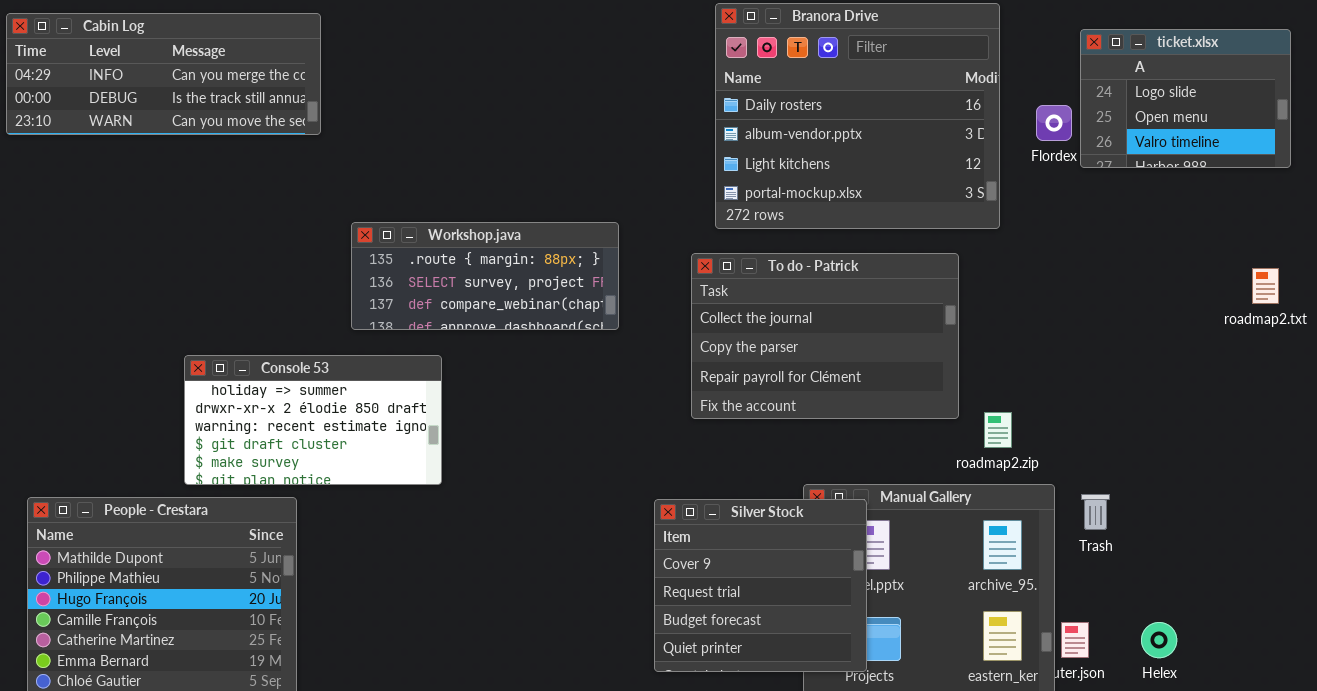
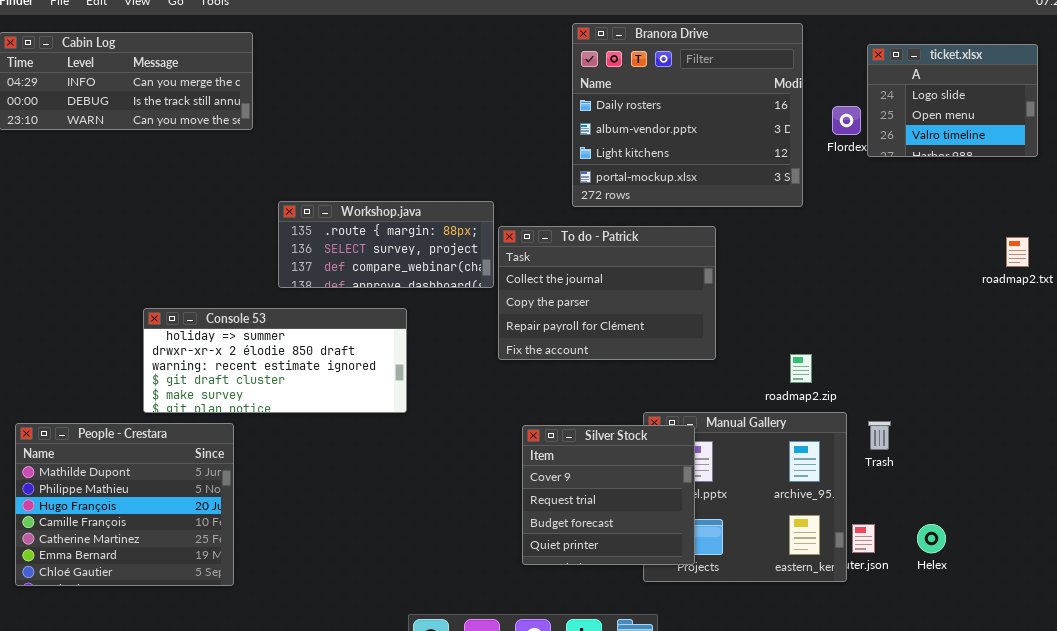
To do - Patrick: [691,253,959,419] -> [498,226,716,360], moved
Console 53: [184,355,442,485] -> [143,308,407,413], resized

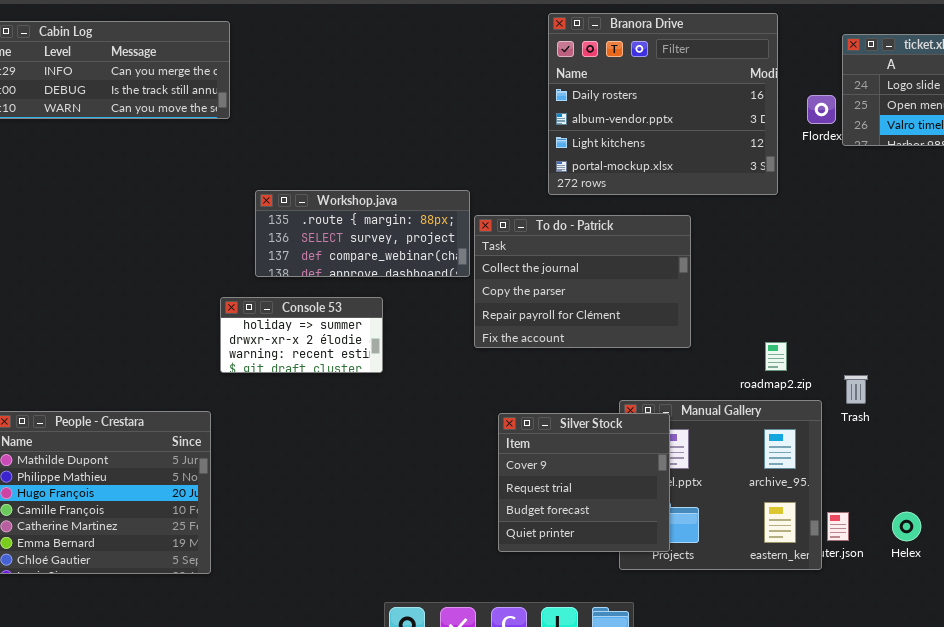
Console 53: [143,308,407,413] -> [220,297,383,373], resized
Trash: [868,421,891,450] -> [844,375,868,404], moved

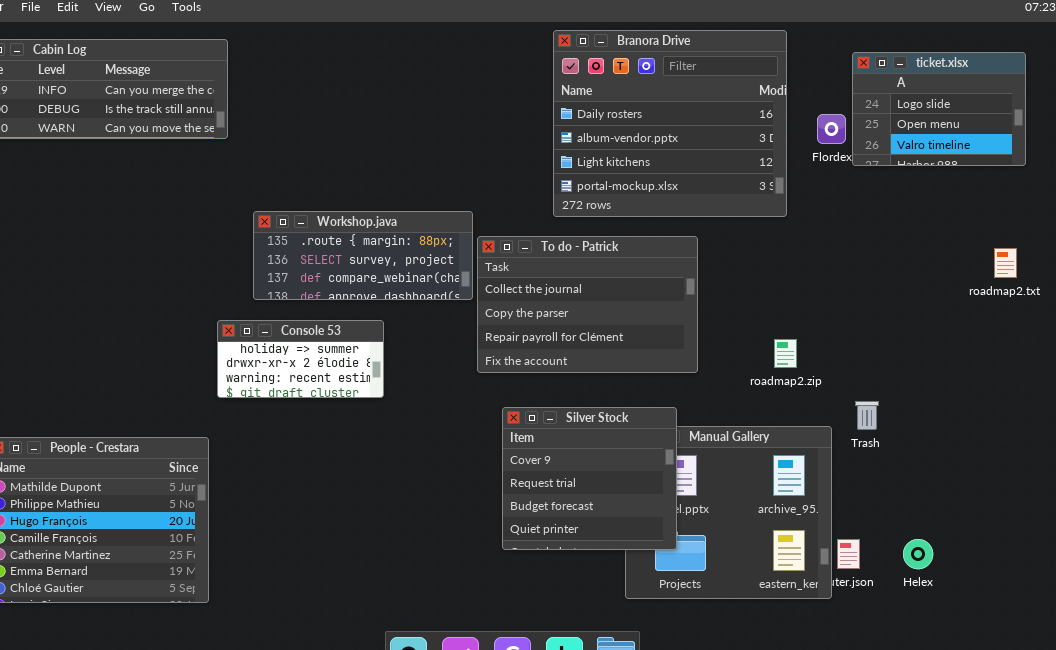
roadmap2.zip: [765,342,787,371] -> [774,339,797,368], moved
Silver Stock: [498,413,670,552] -> [502,407,677,550], moved

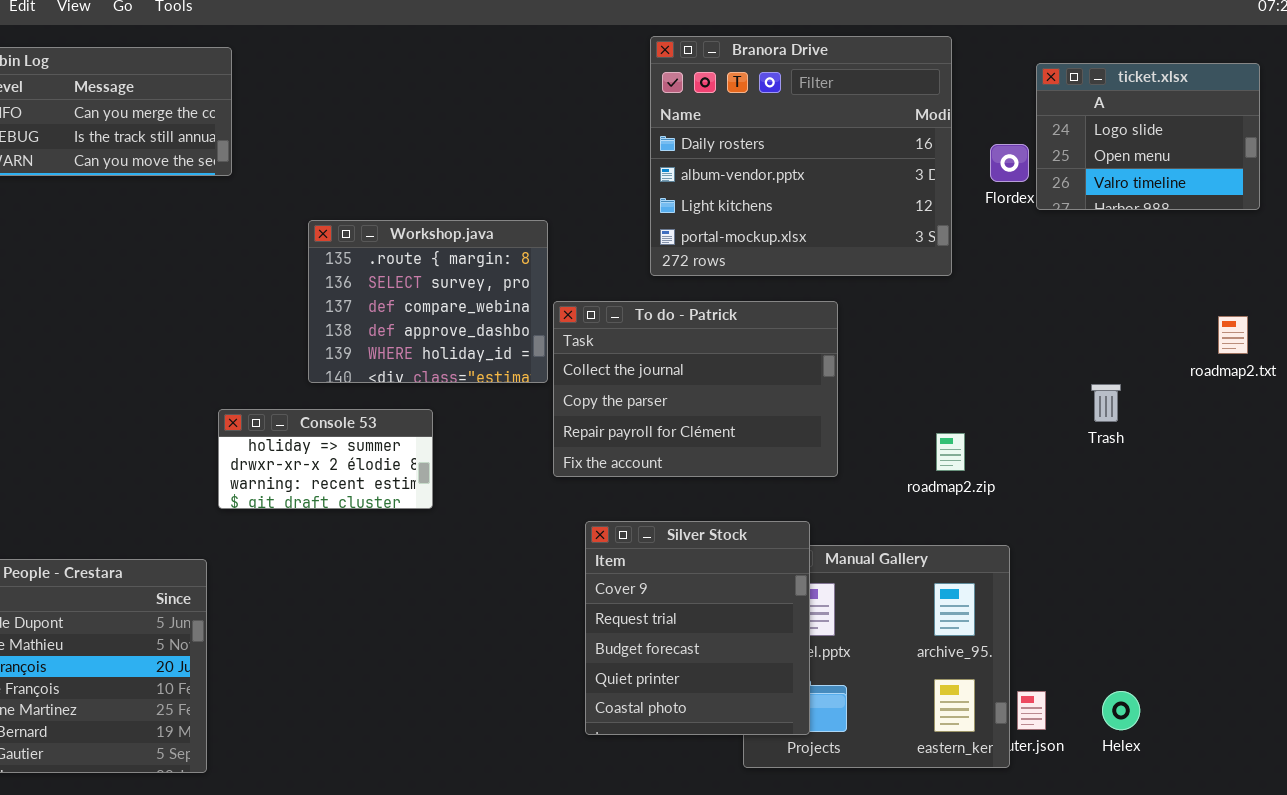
Workshop.java: [253,211,473,300] -> [308,220,548,383], resized
Trash: [855,401,879,430] -> [1091,384,1121,422], moved
Silver Stock: [502,407,677,550] -> [585,521,810,735], resized

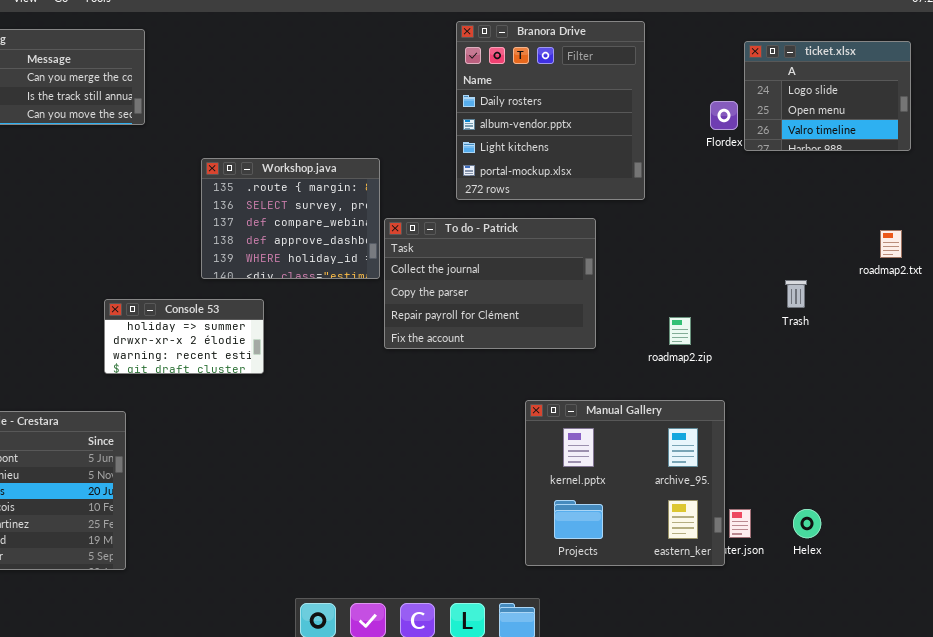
Branora Drive: [650,36,952,276] -> [456,21,645,200], resized
Console 53: [218,409,433,509] -> [104,299,264,374], moved
Silver Stock: [585,521,810,735] -> none, closed

